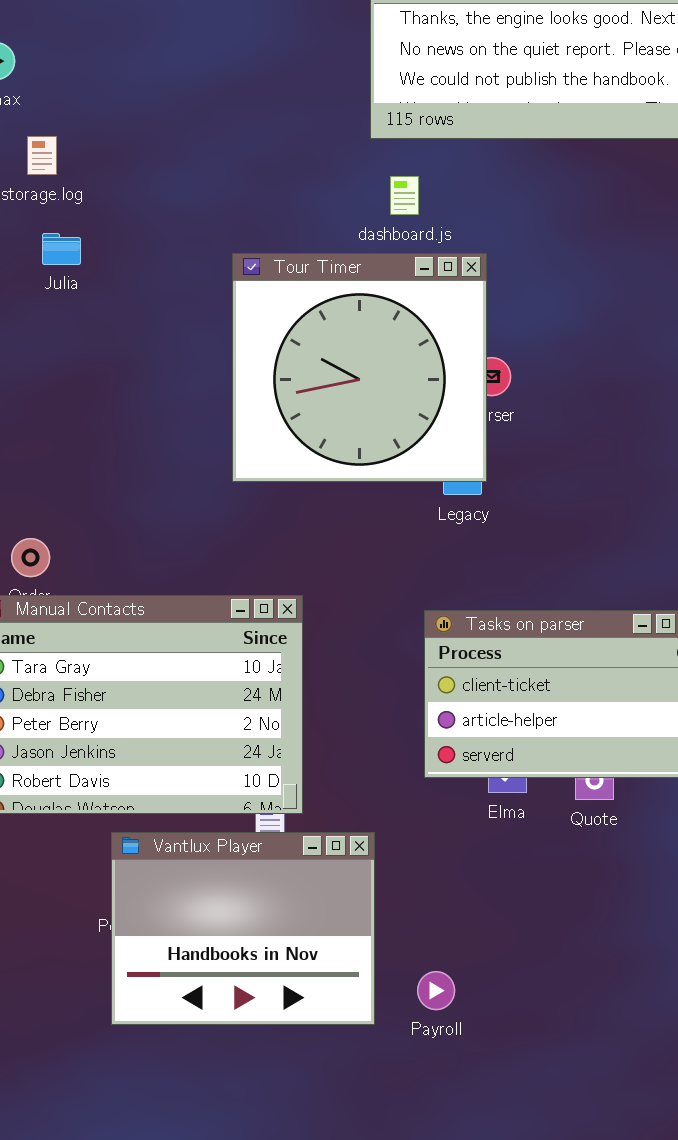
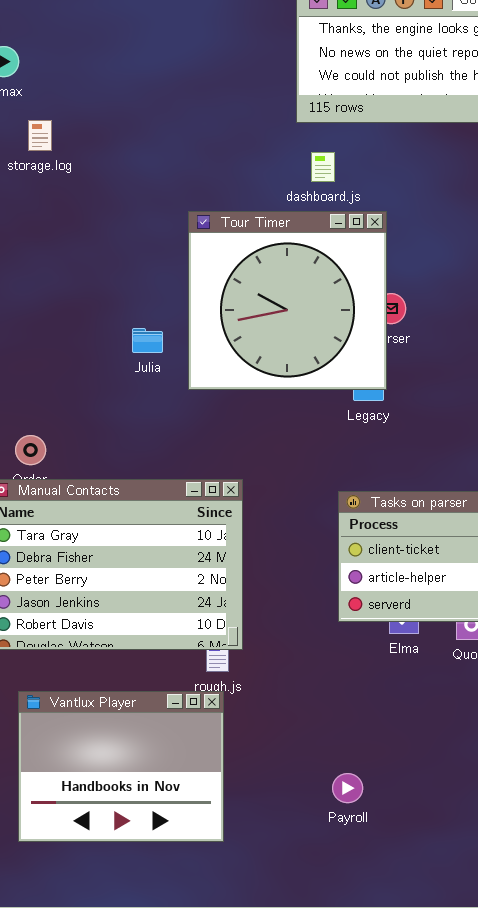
Julia: [42,233,81,265] -> [132,328,163,353], moved
Vantlux Player: [111,832,375,1025] -> [18,691,224,842], moved

